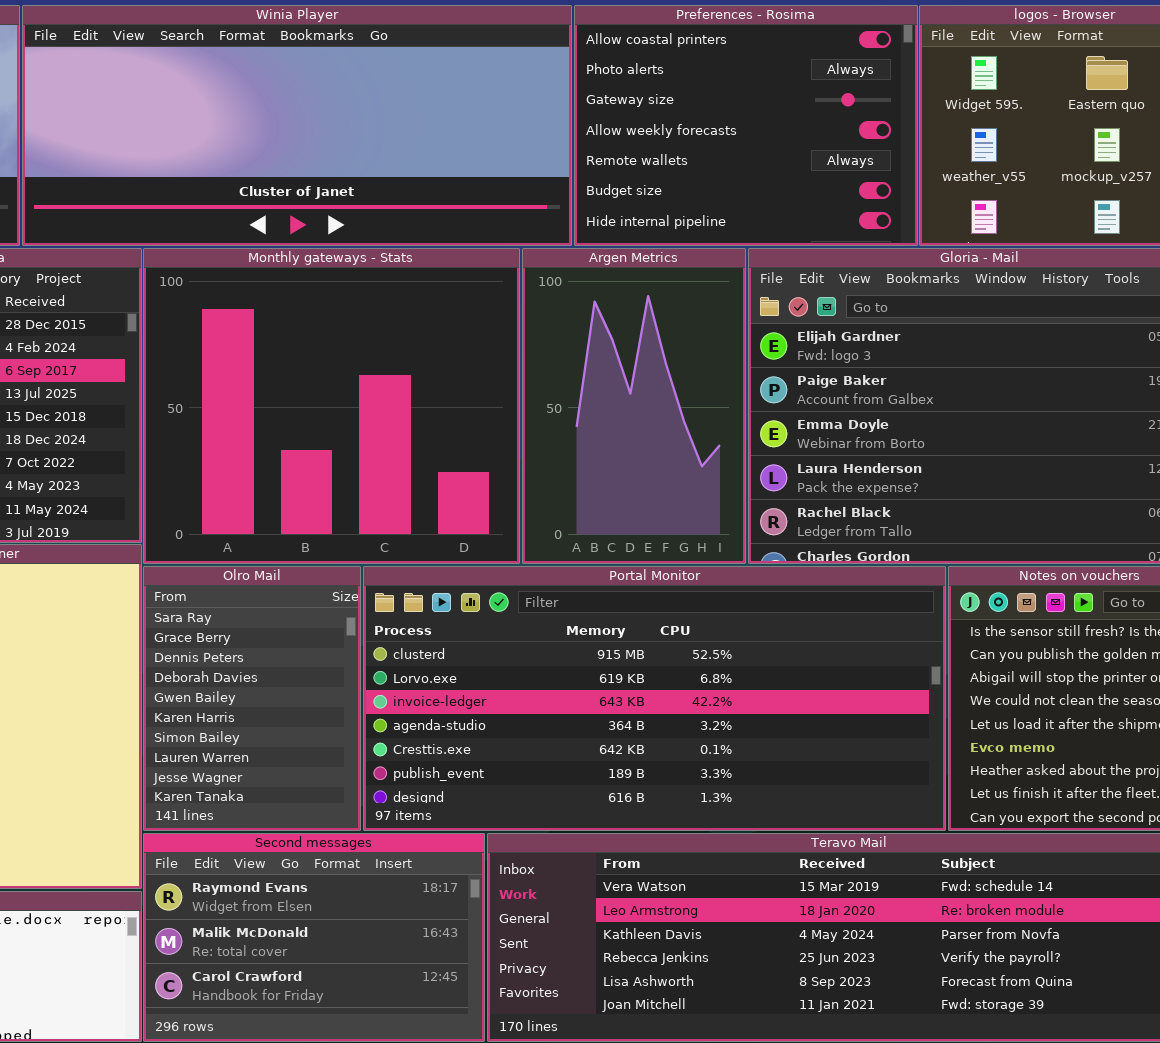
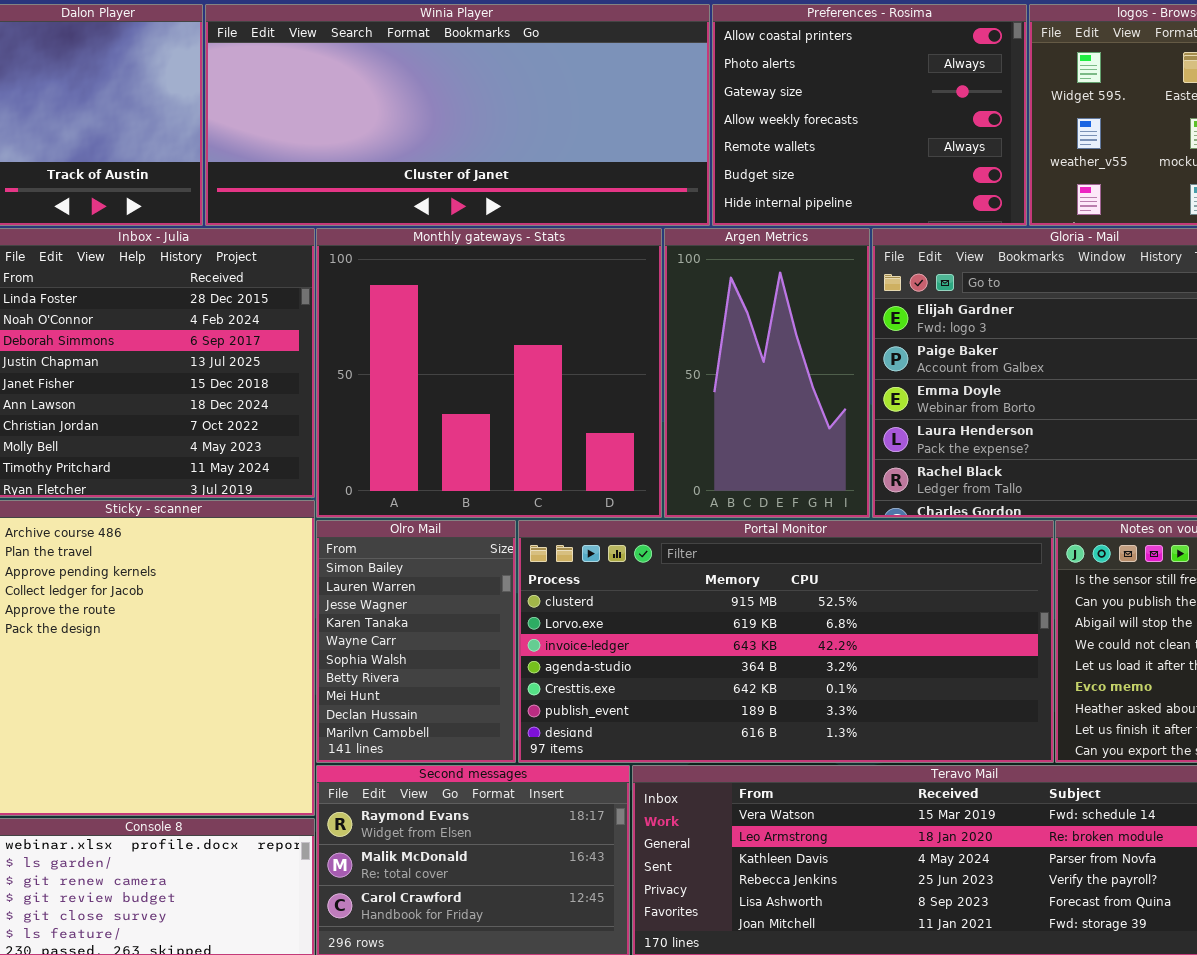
Olro Mail: [143,566,361,831] -> [316,520,516,763], scrolled down 6 rows

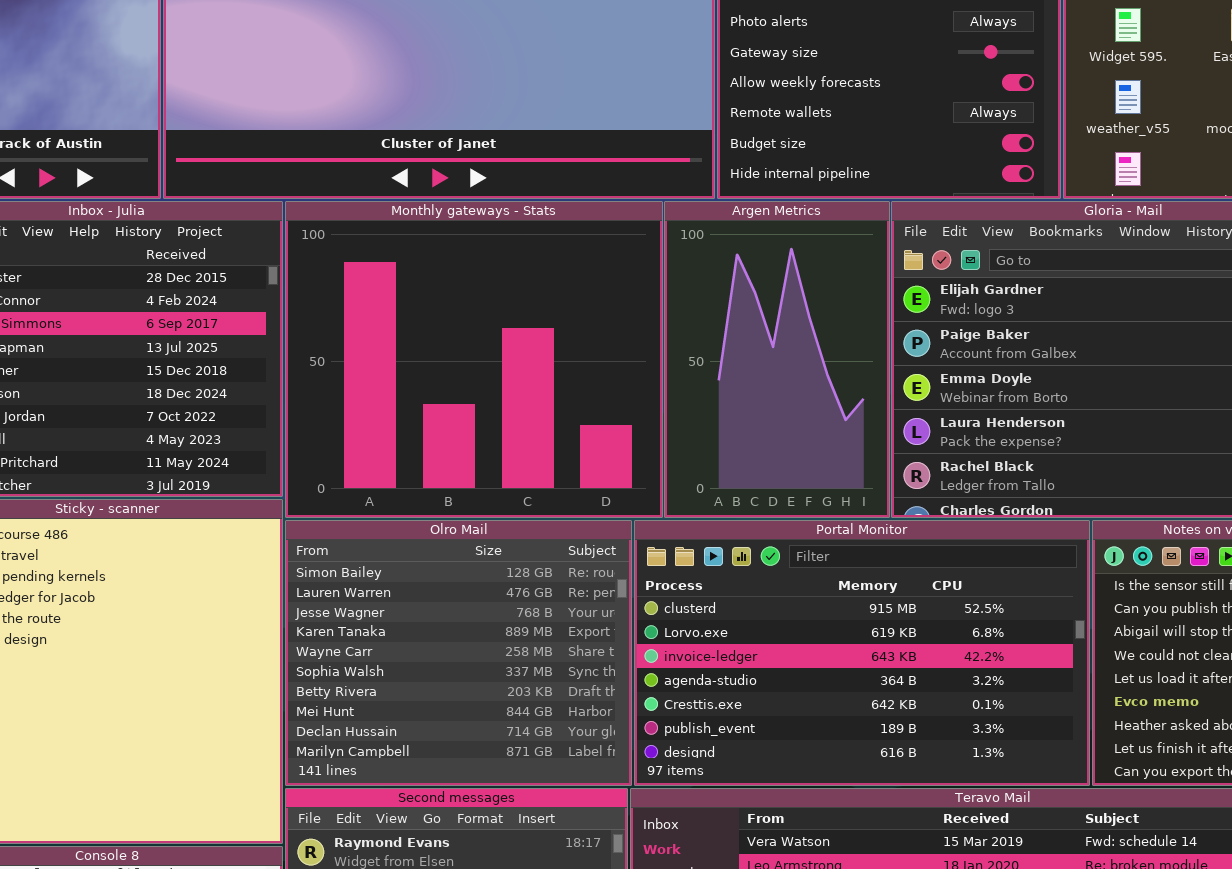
Olro Mail: [316,520,516,763] -> [285,520,632,786], resized
Portal Monitor: [518,520,1054,763] -> [634,520,1090,786], resized

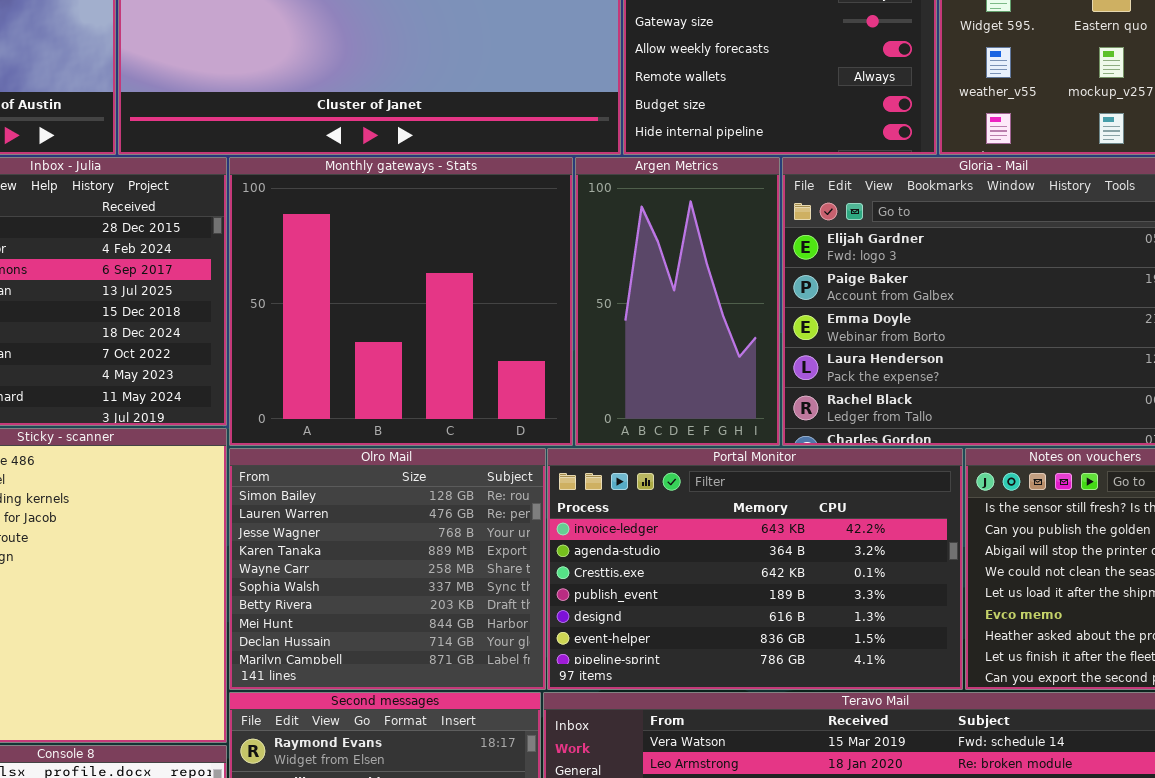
Portal Monitor: [634,520,1090,786] -> [547,448,963,690], scrolled down 2 rows

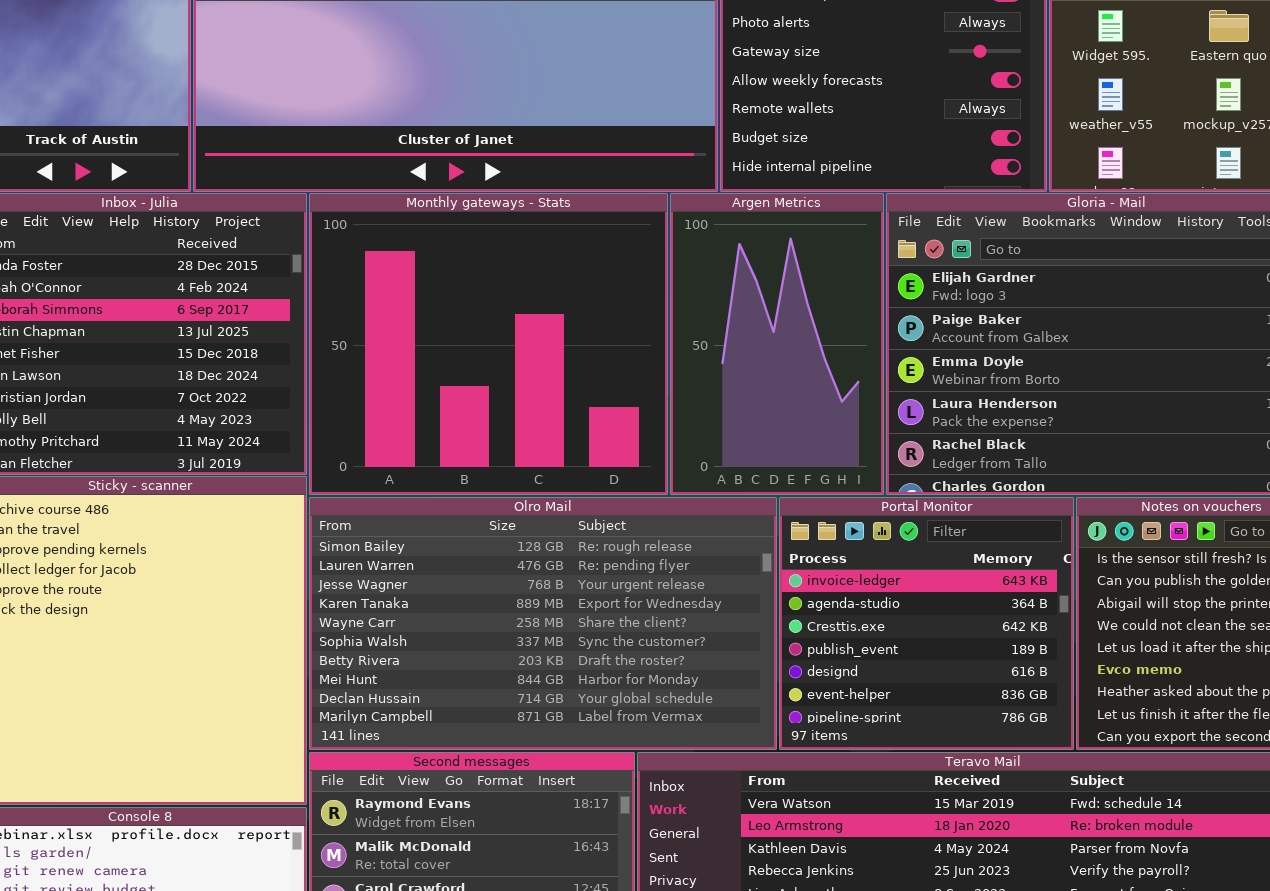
Olro Mail: [229,448,546,690] -> [309,497,777,750], resized
Portal Monitor: [547,448,963,690] -> [779,497,1074,750], resized

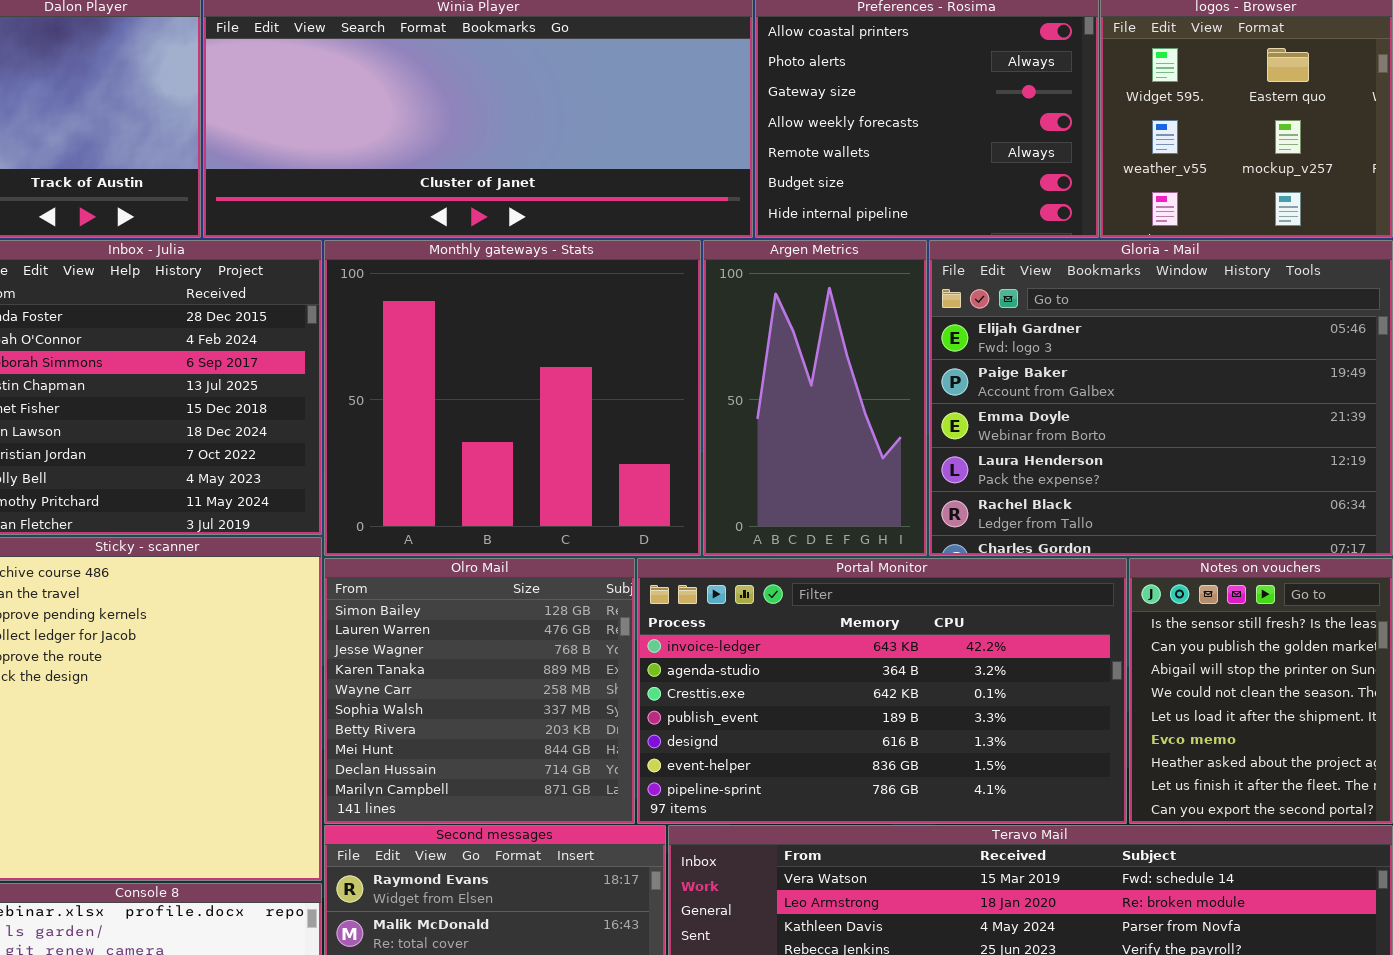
Olro Mail: [309,497,777,750] -> [324,558,635,824], resized
Portal Monitor: [779,497,1074,750] -> [637,558,1127,824], resized

